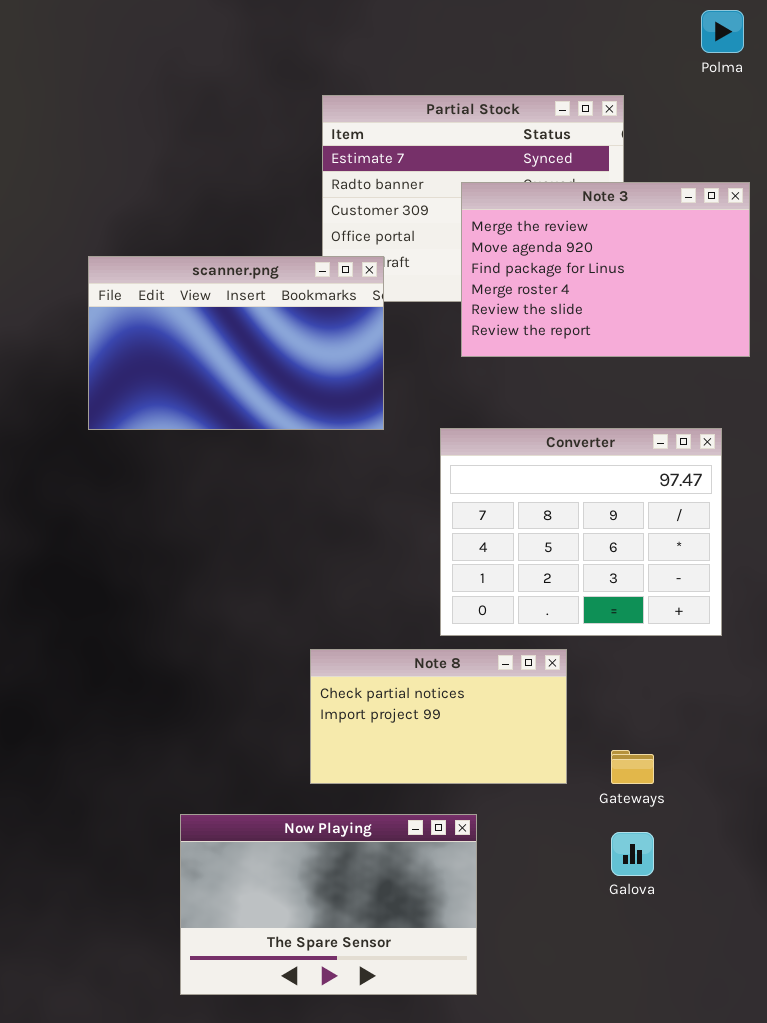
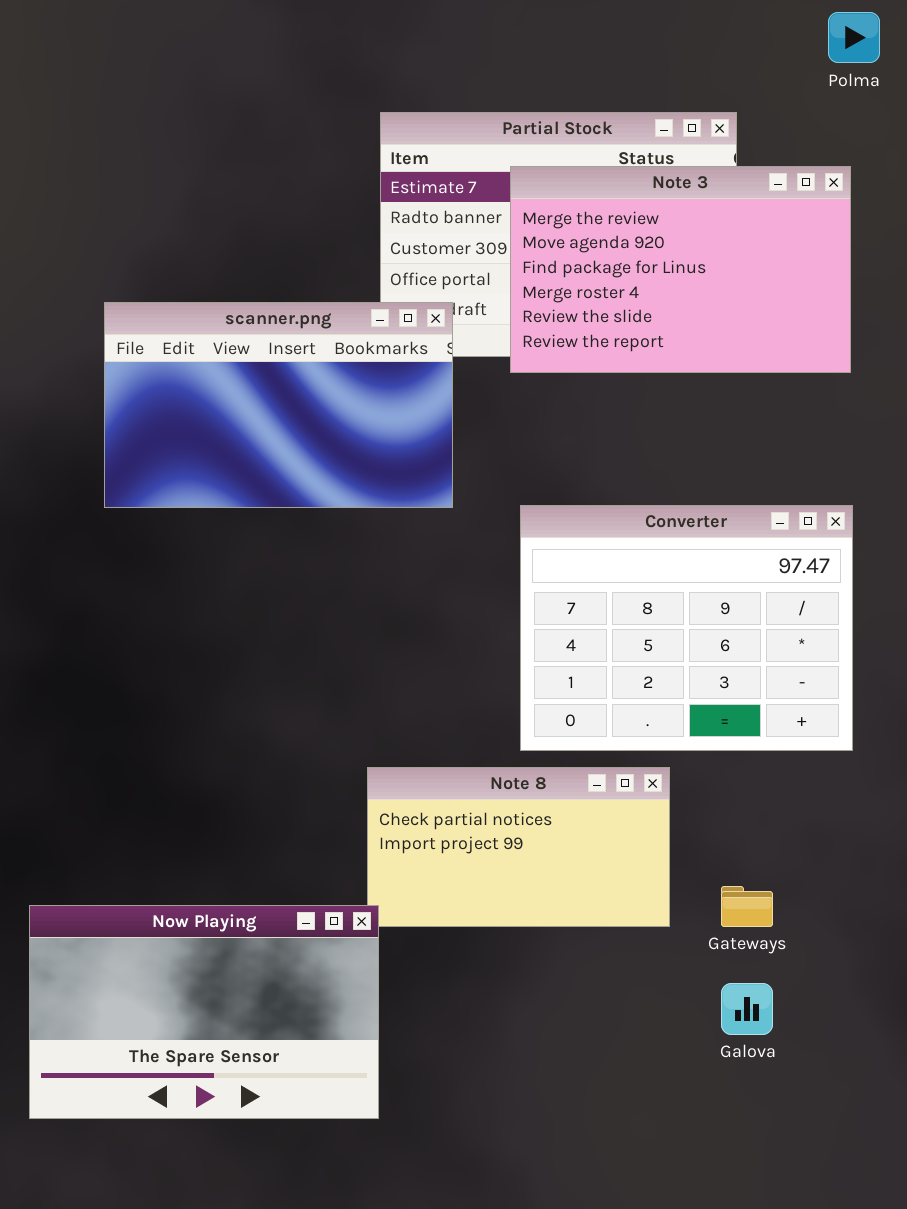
Note 3: [461,182,750,357] -> [510,166,851,373], moved
Now Playing: [180,814,477,995] -> [29,905,379,1119], moved

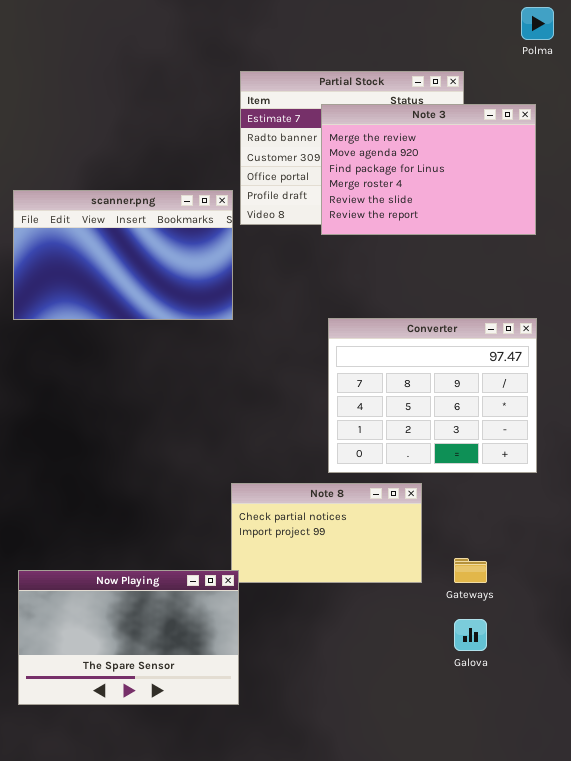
scanner.png: [104,302,453,508] -> [13,190,233,320], moved

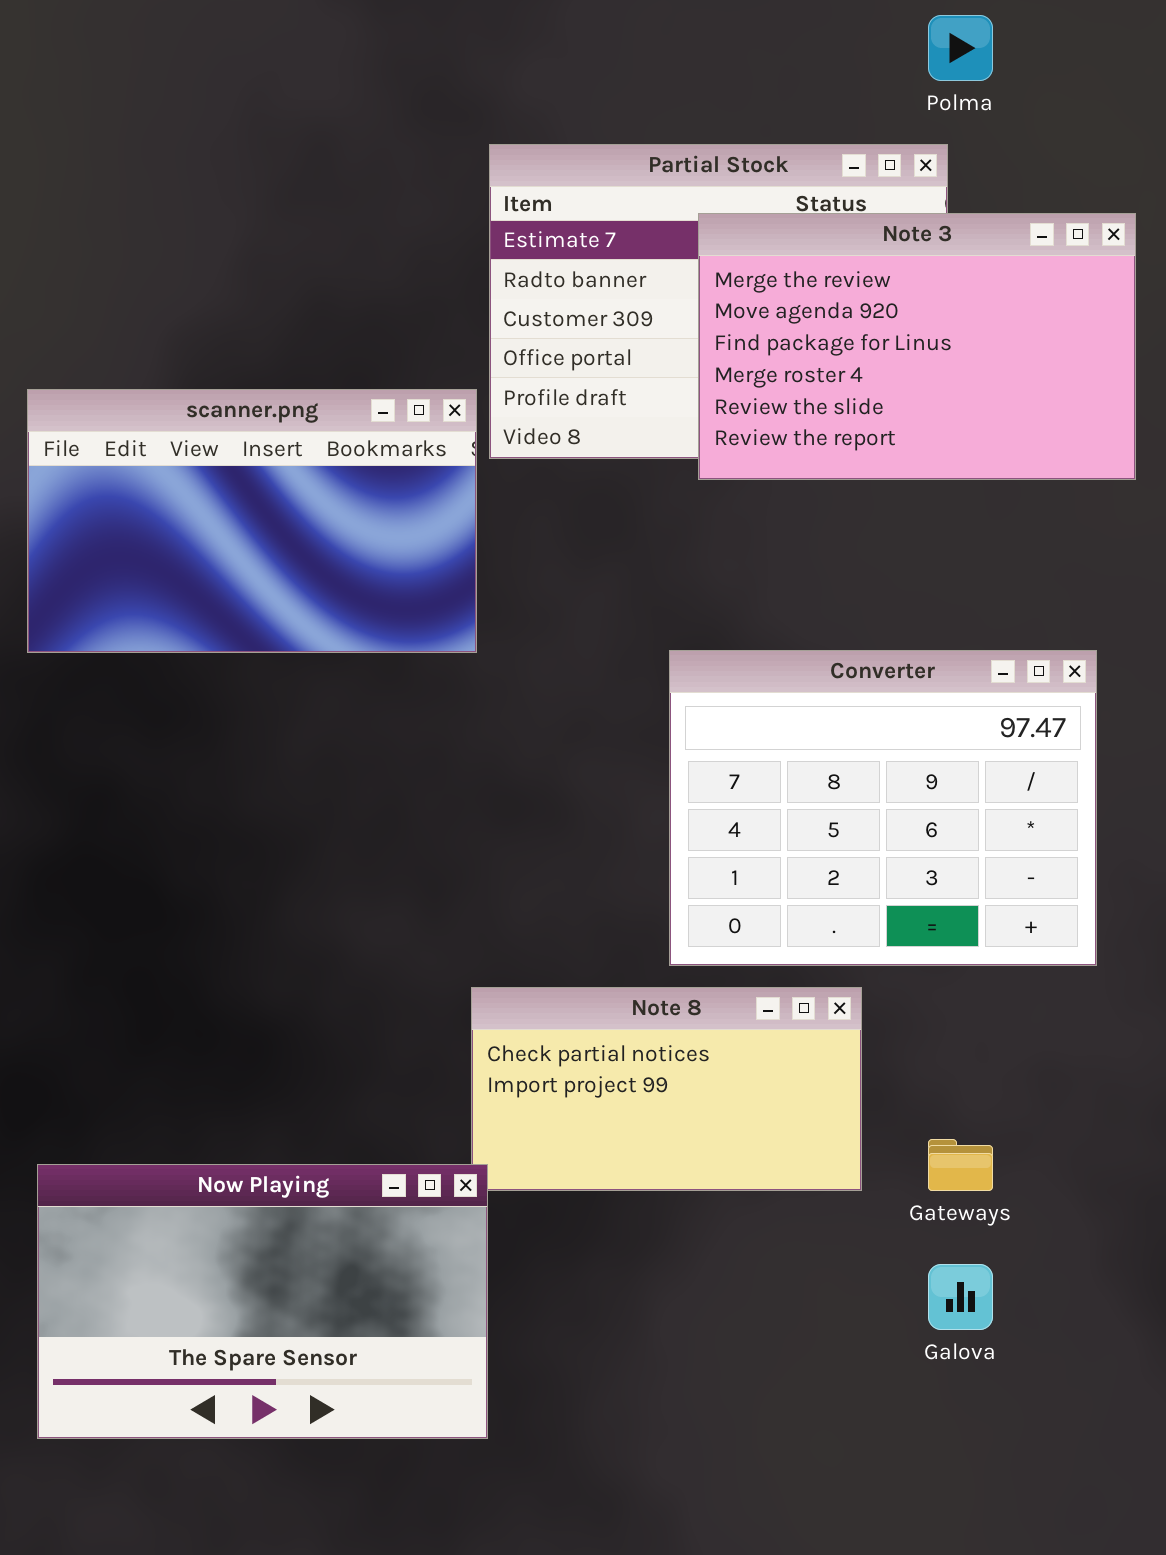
Polma: [521,7,554,40] -> [928,15,993,81], moved
Note 3: [321,104,536,235] -> [698,213,1136,480], moved

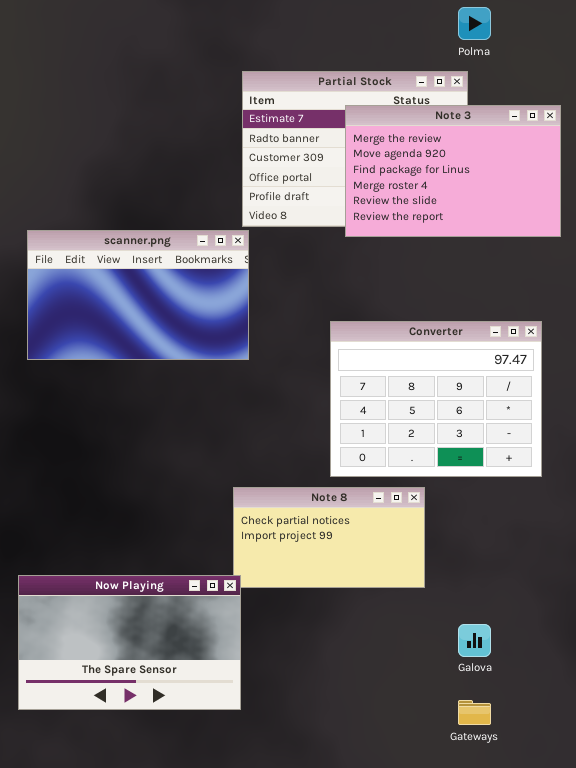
scanner.png: [27,389,477,653] -> [27,230,249,360], moved
Gateways: [928,1139,993,1191] -> [458,700,491,725], moved

